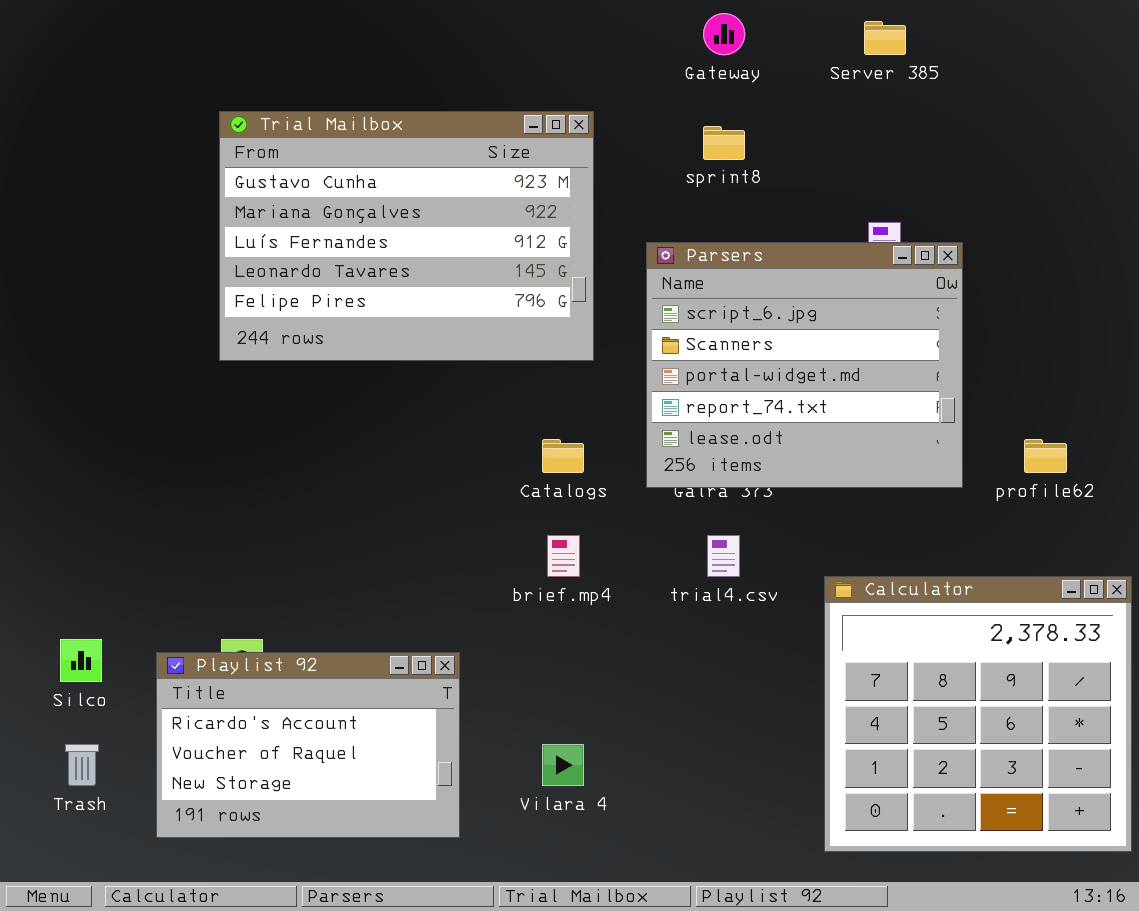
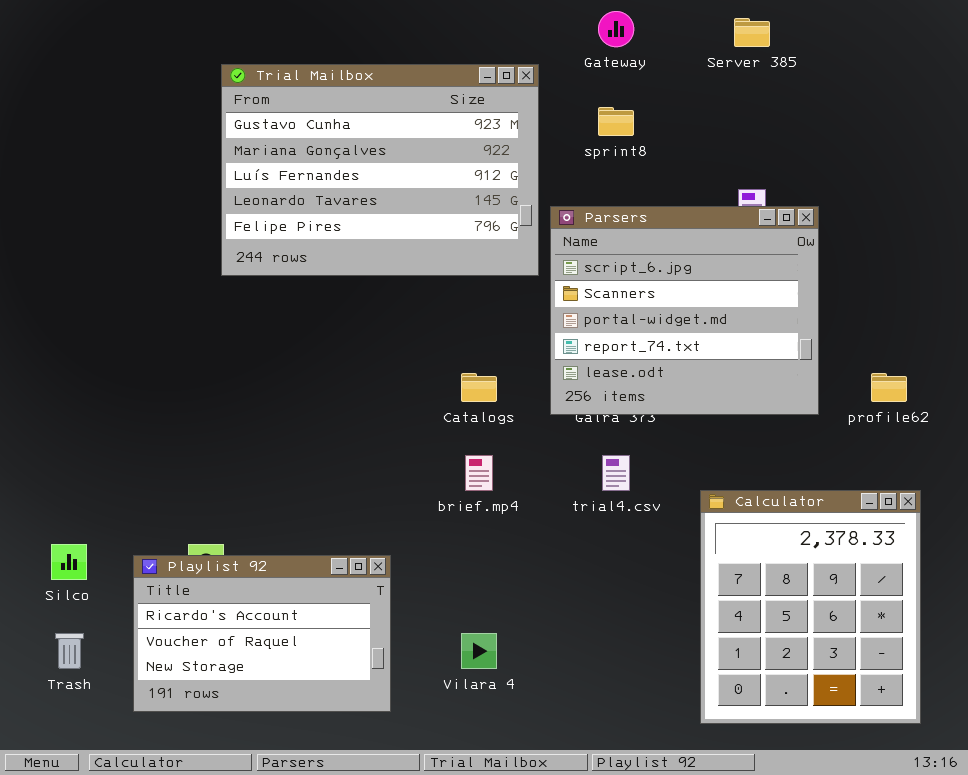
Trial Mailbox: [219,111,594,361] -> [221,64,539,276], moved
Calculator: [824,576,1132,852] -> [700,490,921,724], resized

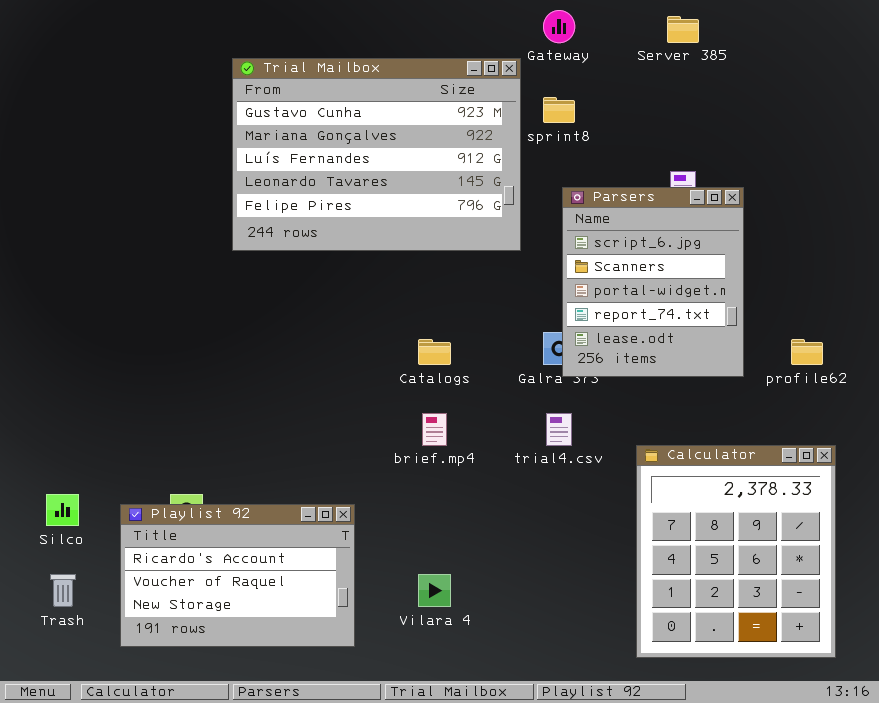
Trial Mailbox: [221,64,539,276] -> [232,58,521,251], moved
Parsers: [550,206,819,415] -> [562,187,744,377], resized

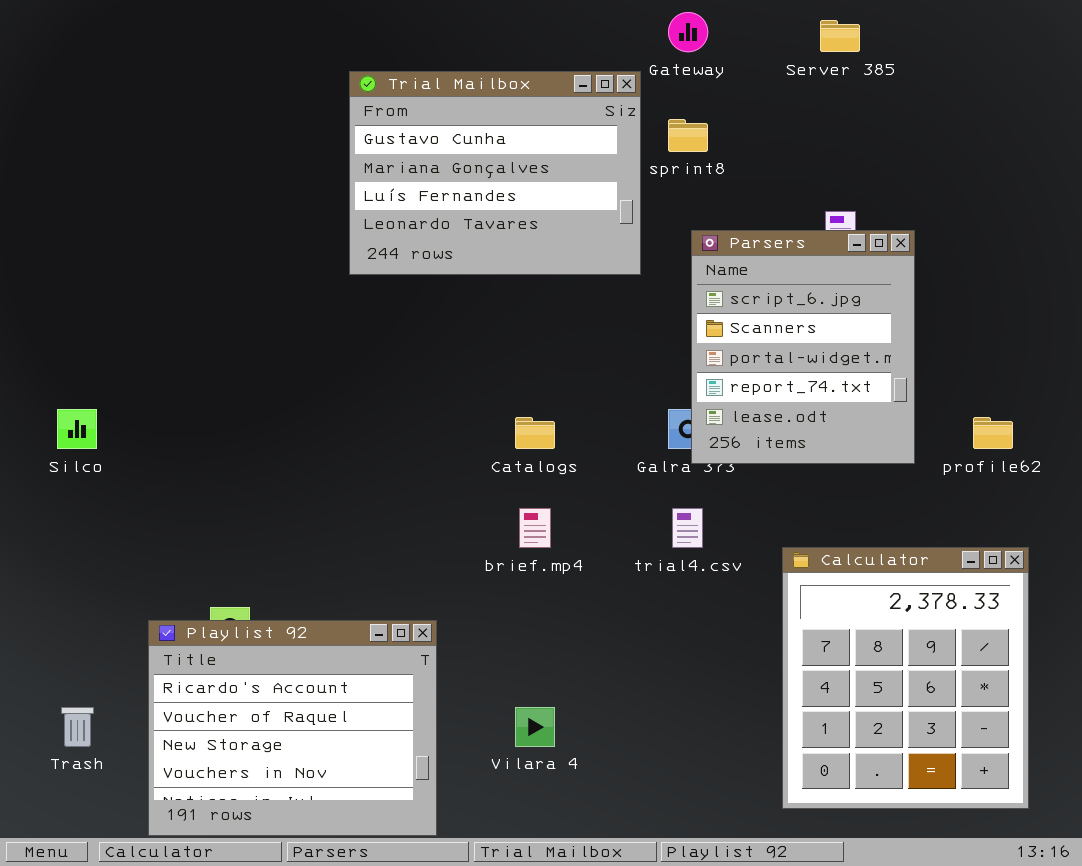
Trial Mailbox: [232,58,521,251] -> [349,71,641,275], resized
Silco: [46,494,79,526] -> [57,409,97,449], moved
Playlist 92: [120,504,355,647] -> [148,620,437,836], resized

